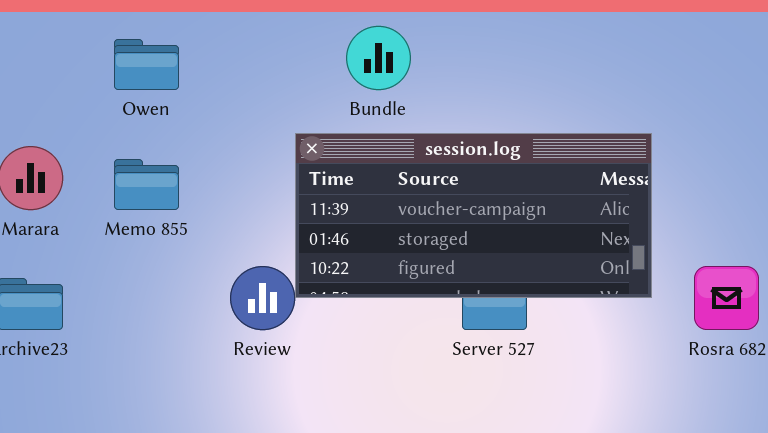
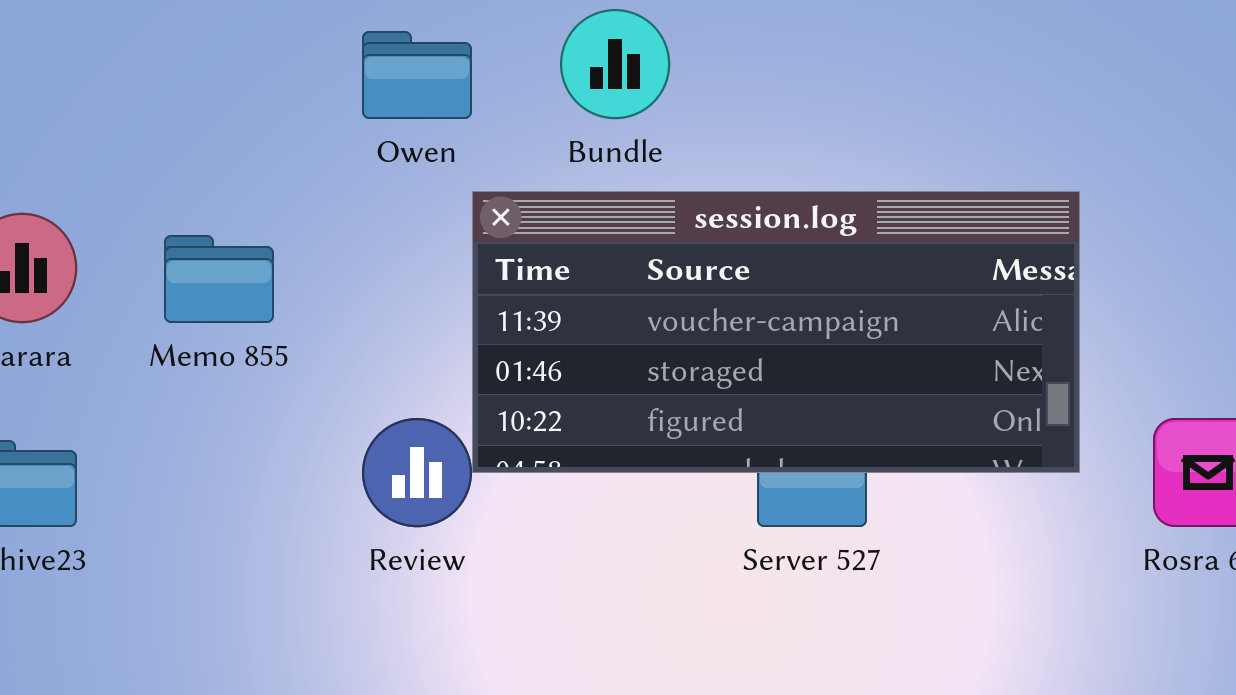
Owen: [114,39,179,90] -> [362,31,472,119], moved

